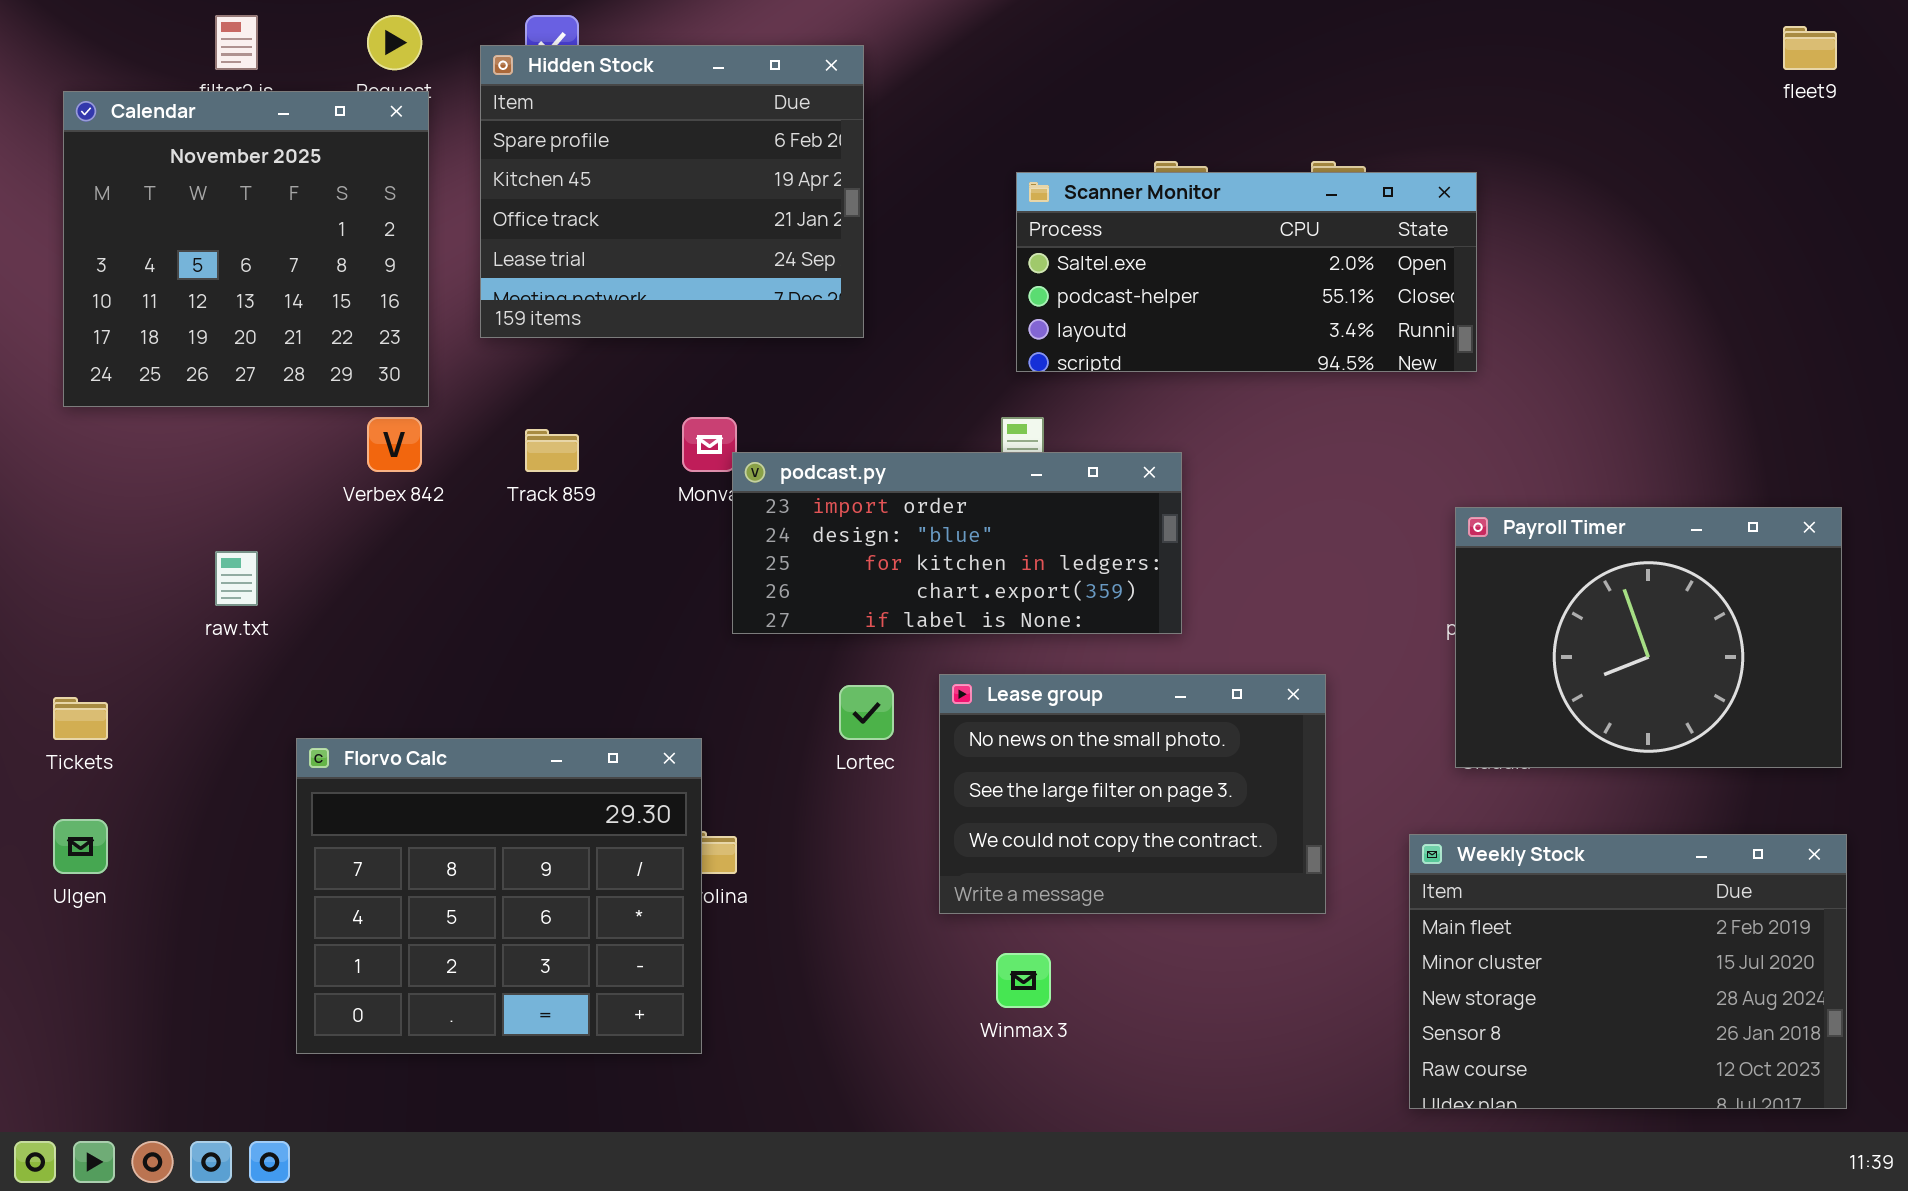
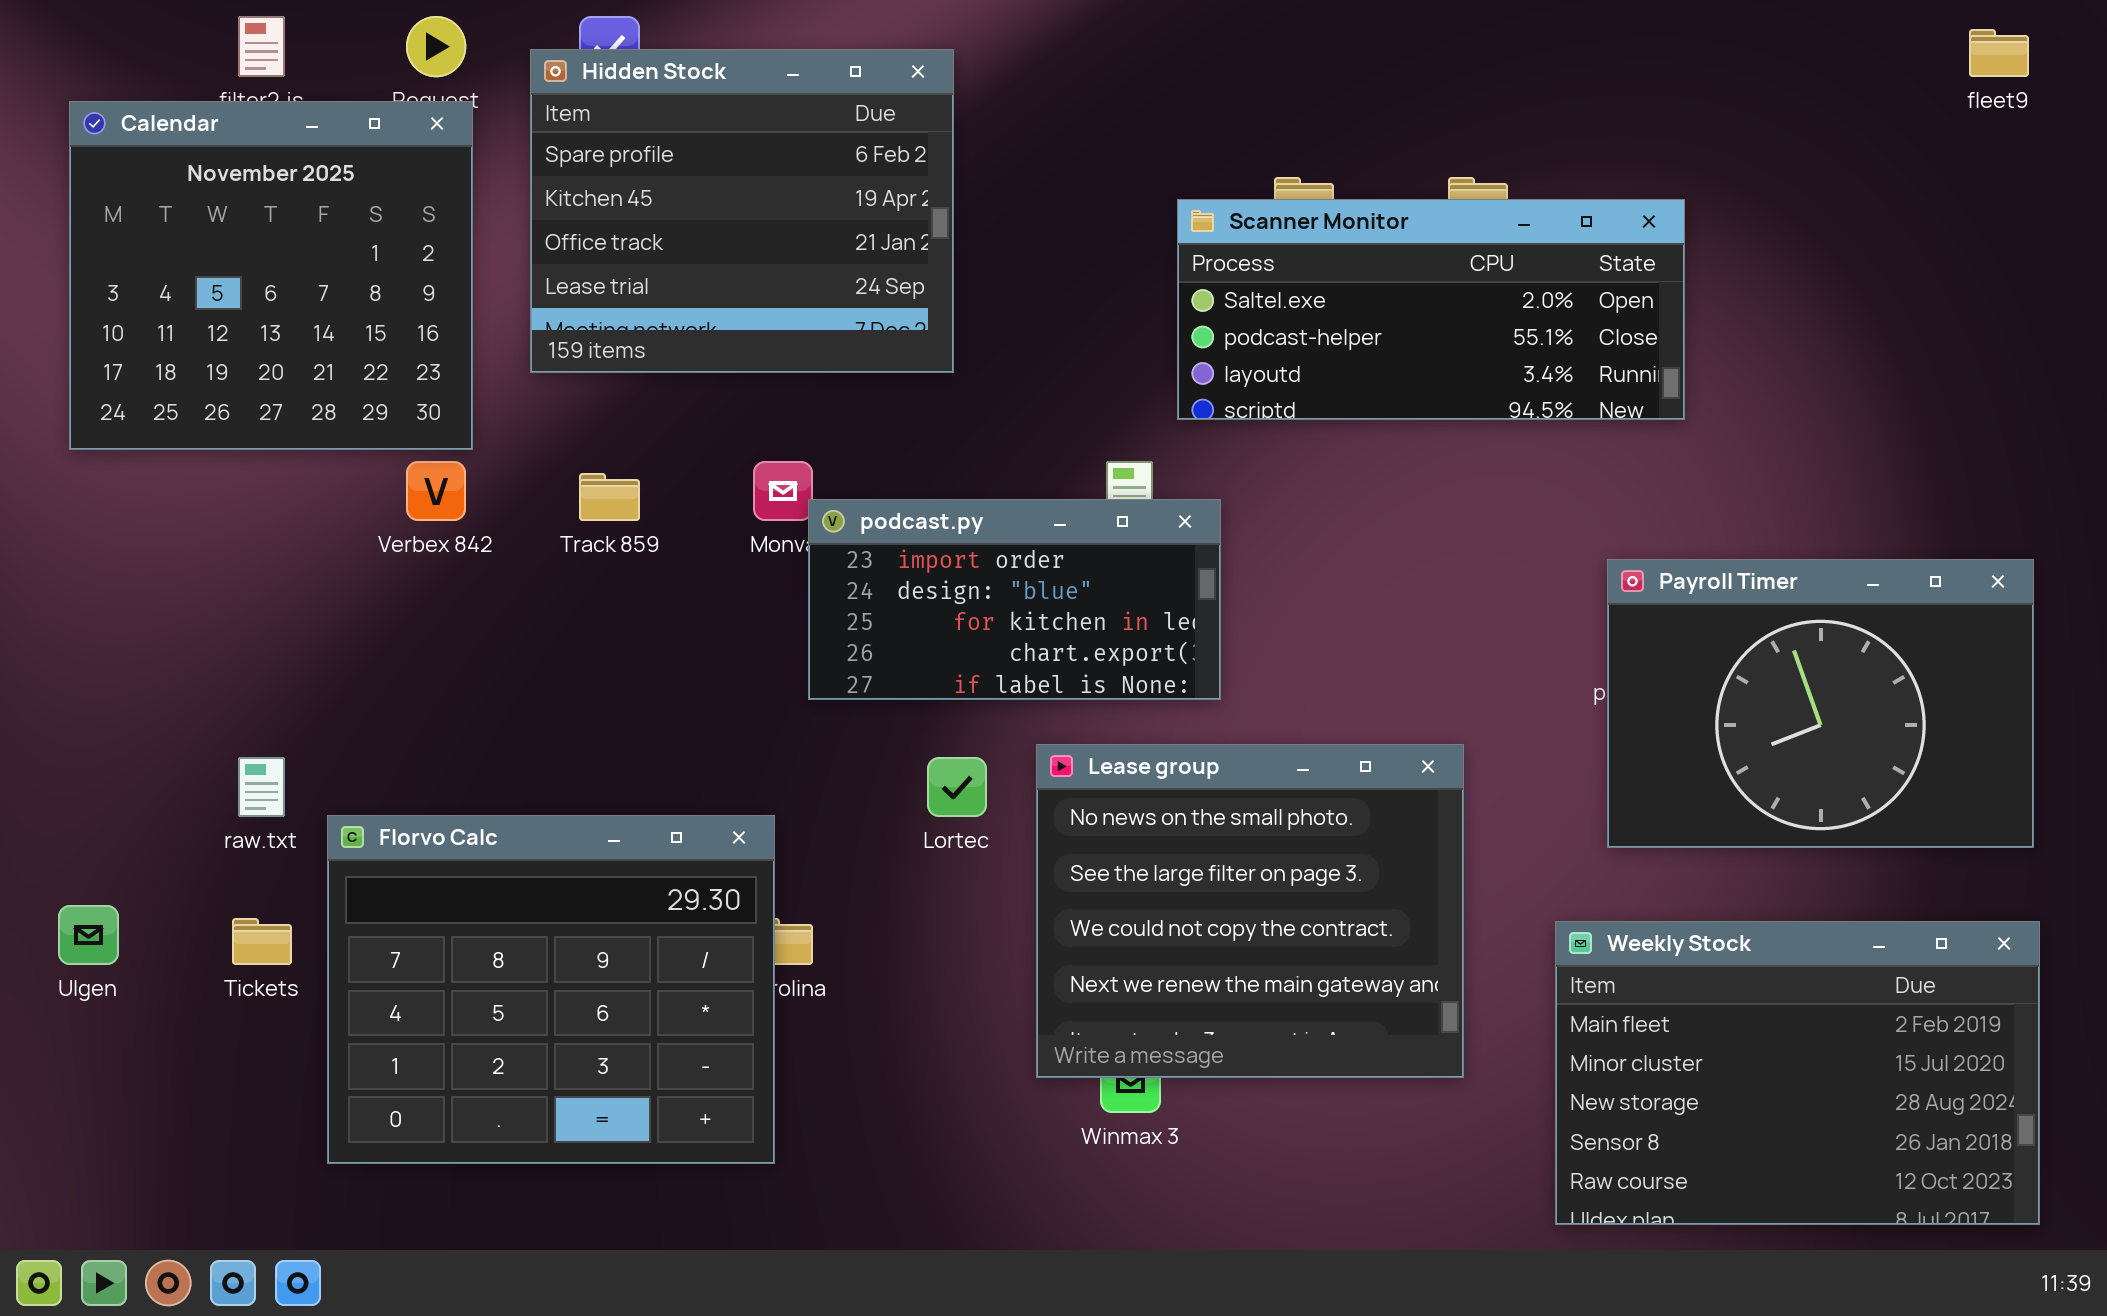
Scanner Monitor: [1016,172,1477,372] -> [1177,199,1685,420], moved
podcast.py: [732,452,1182,634] -> [808,499,1221,700], resized
raw.txt: [215,551,258,606] -> [238,757,285,817], moved
Lease group: [939,674,1326,914] -> [1036,744,1464,1078], resized
Tickets: [53,697,108,740] -> [232,918,292,965], moved

